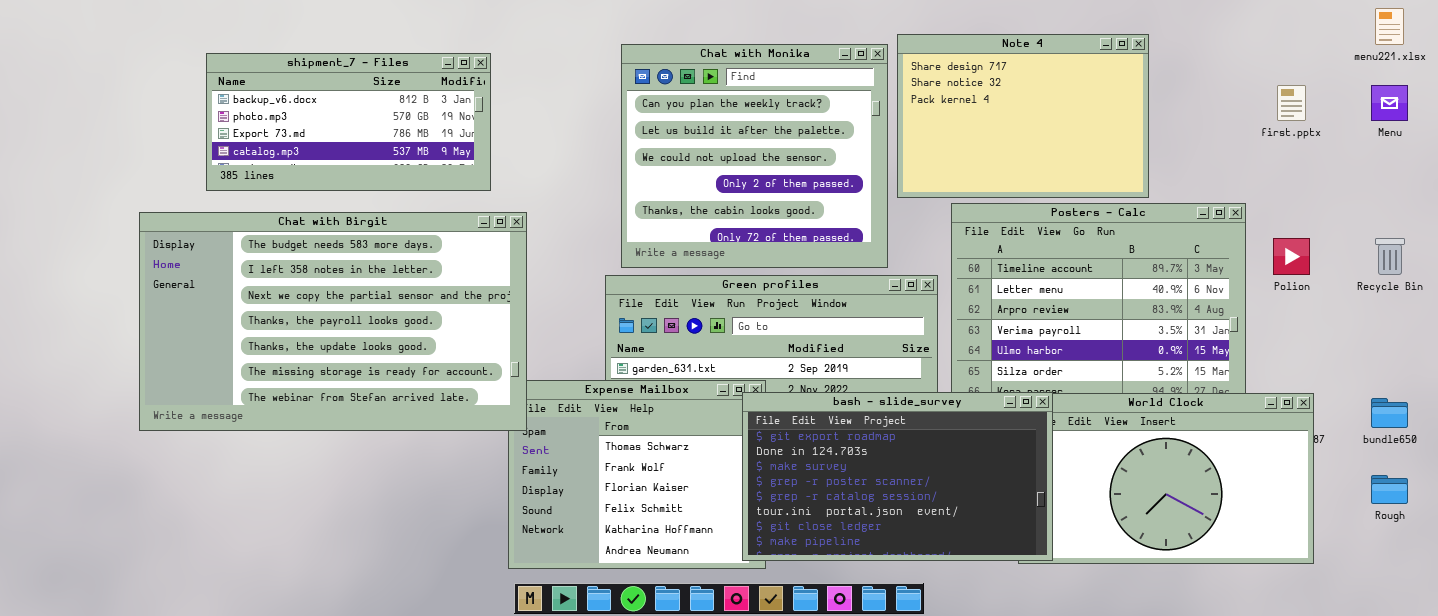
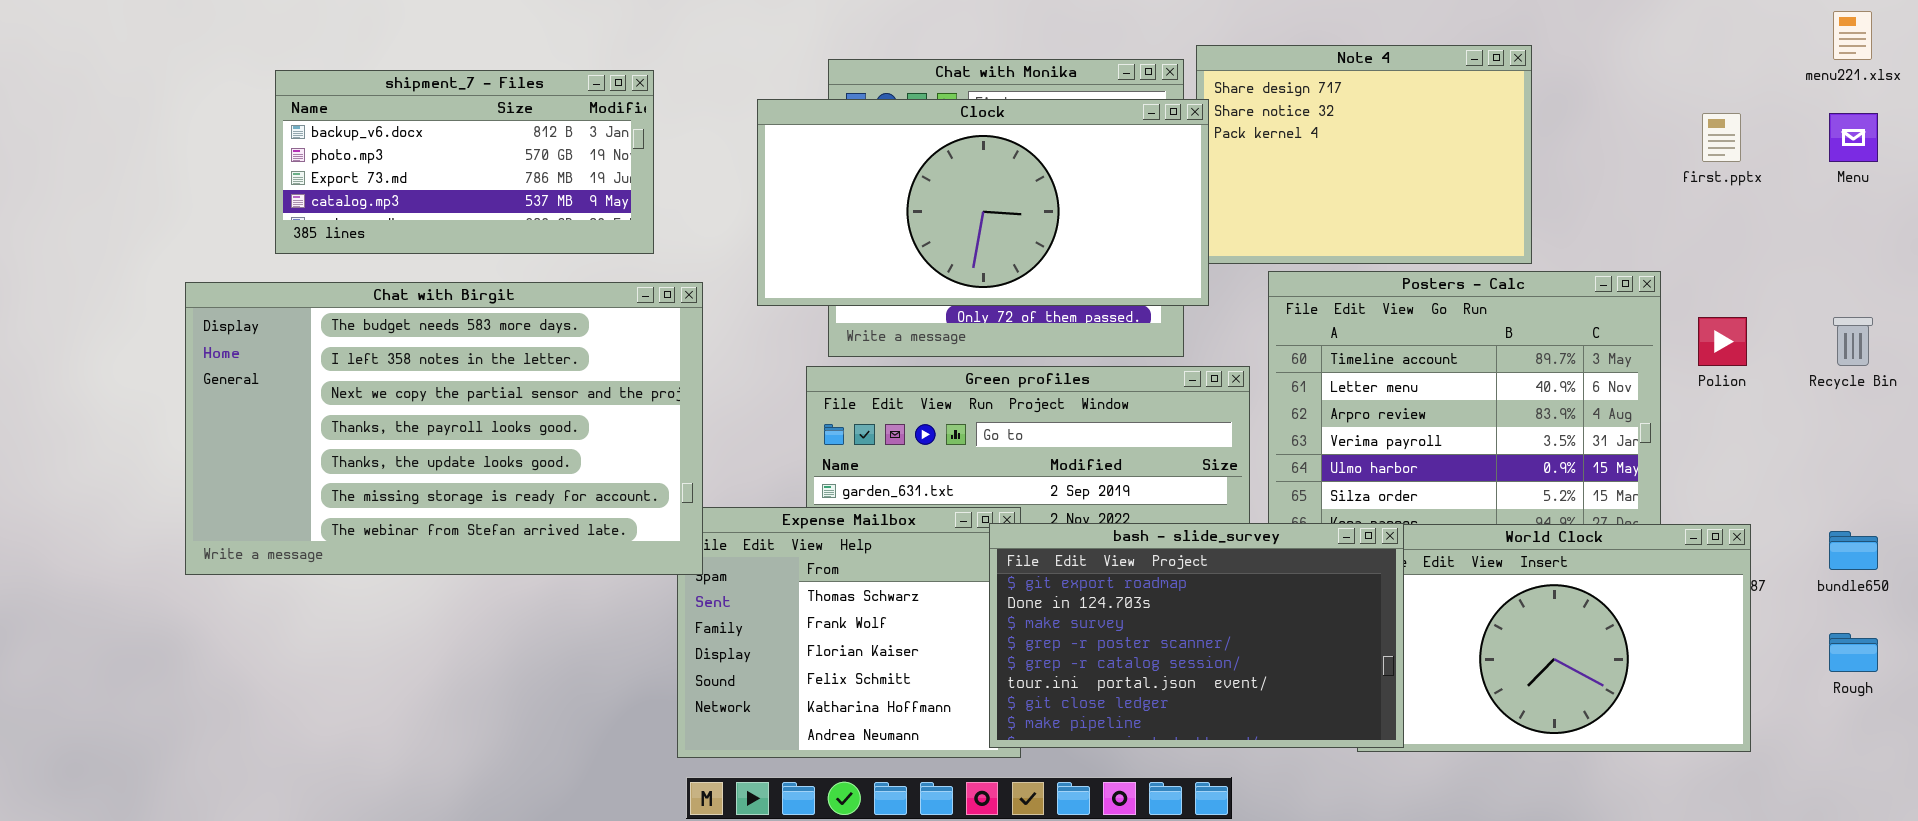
Clock: none -> [757,99,1209,306], opened

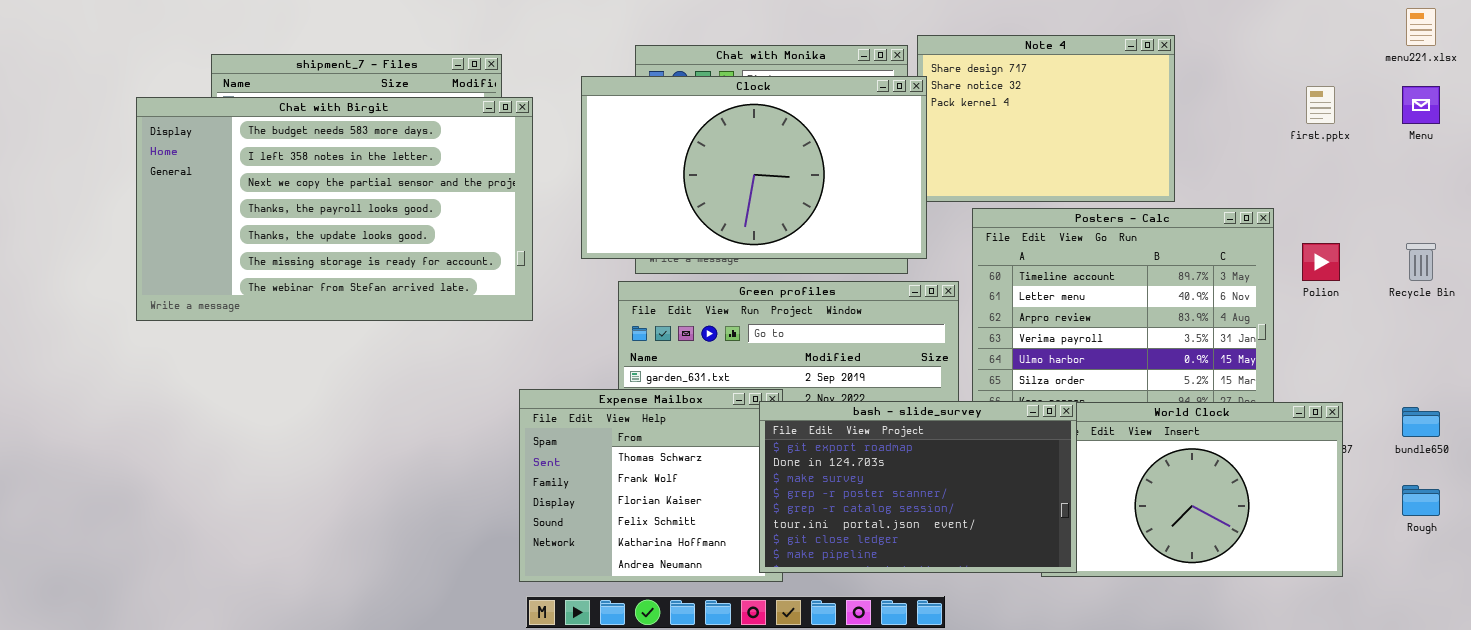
Clock: [757,99,1209,306] -> [581,76,927,259], resized
Chat with Birgit: [185,282,703,575] -> [136,97,533,321], moved

